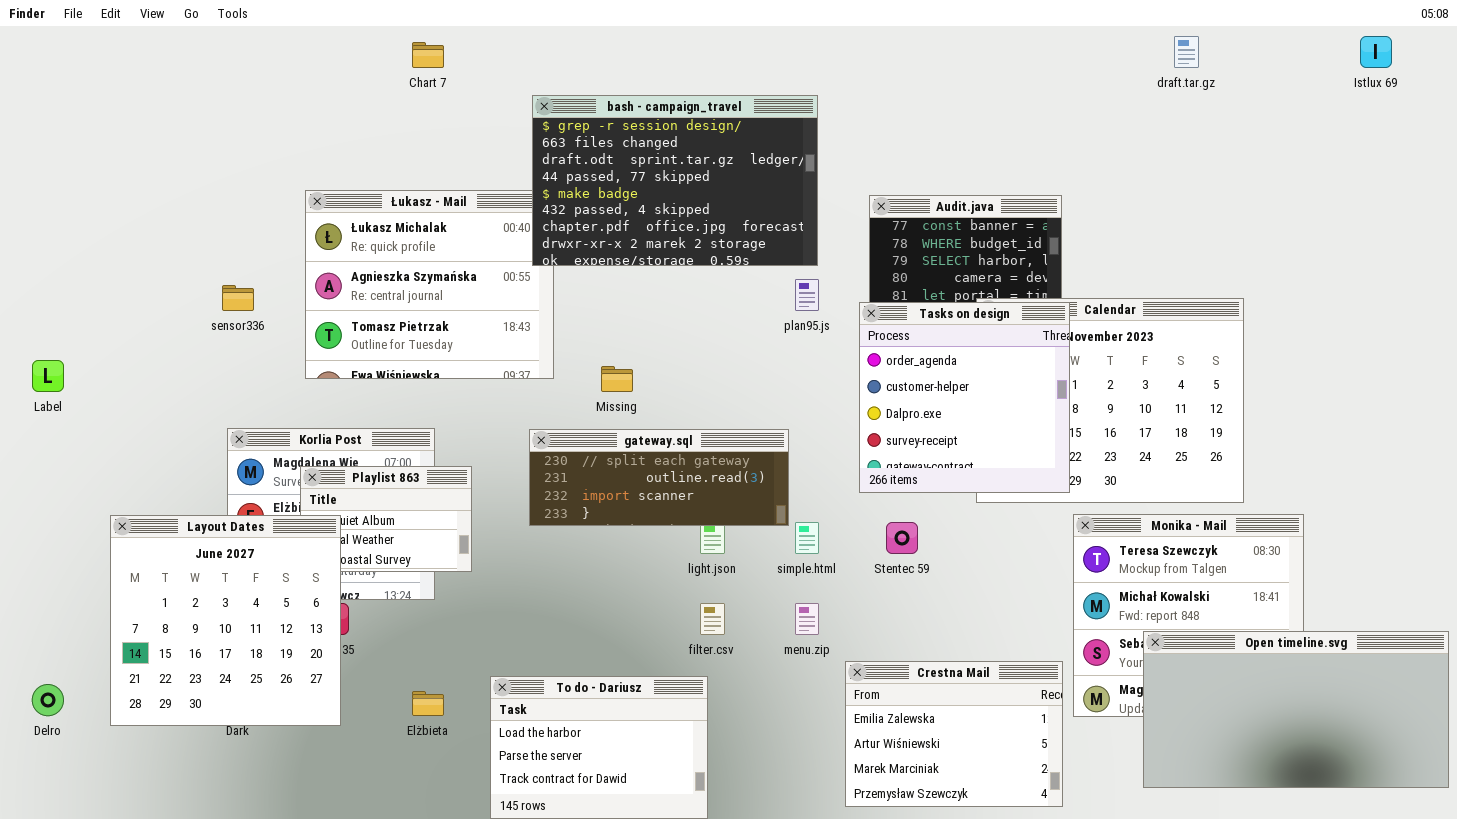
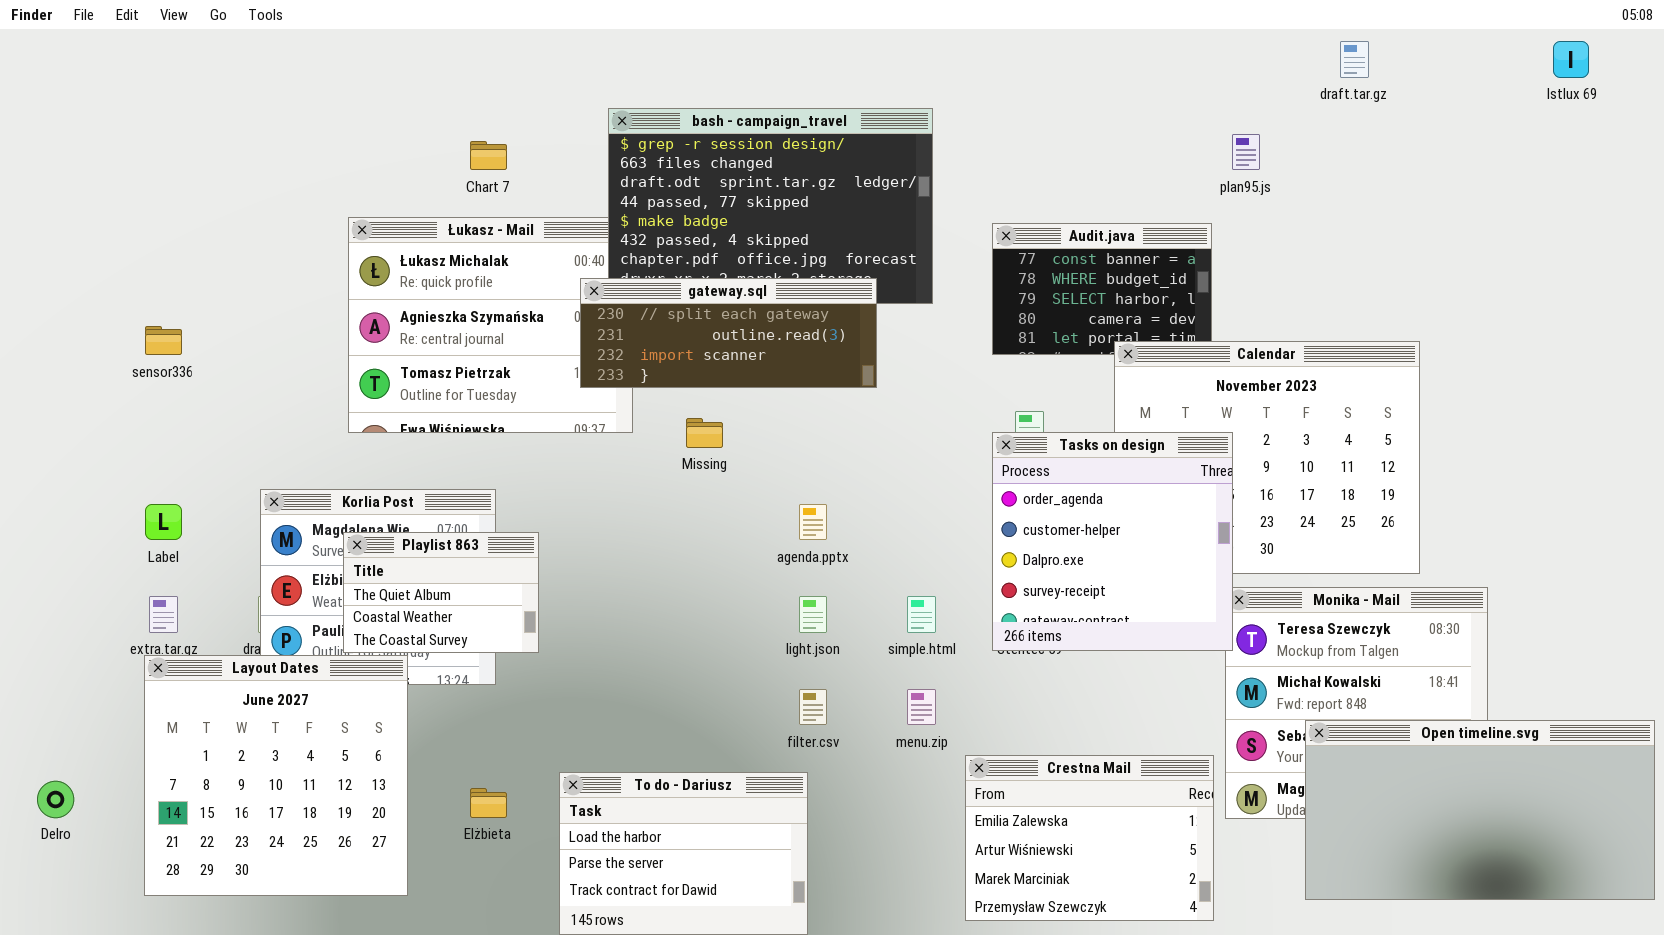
Chart 7: [412,42,444,68] -> [470,141,507,170], moved
plan95.js: [795,279,819,311] -> [1232,134,1260,170], moved
sensor336: [222,285,254,311] -> [145,326,182,355], moved
Tasks on design: [859,302,1070,493] -> [992,432,1233,651], moved
Label: [32,360,64,392] -> [145,504,182,540], moved
gateway.sql: [529,429,789,526] -> [580,278,877,388], moved
Layout Dates: [110,515,341,726] -> [144,655,408,896], moved

